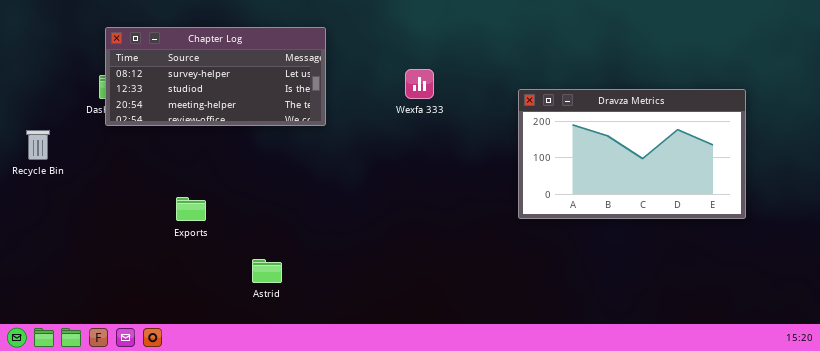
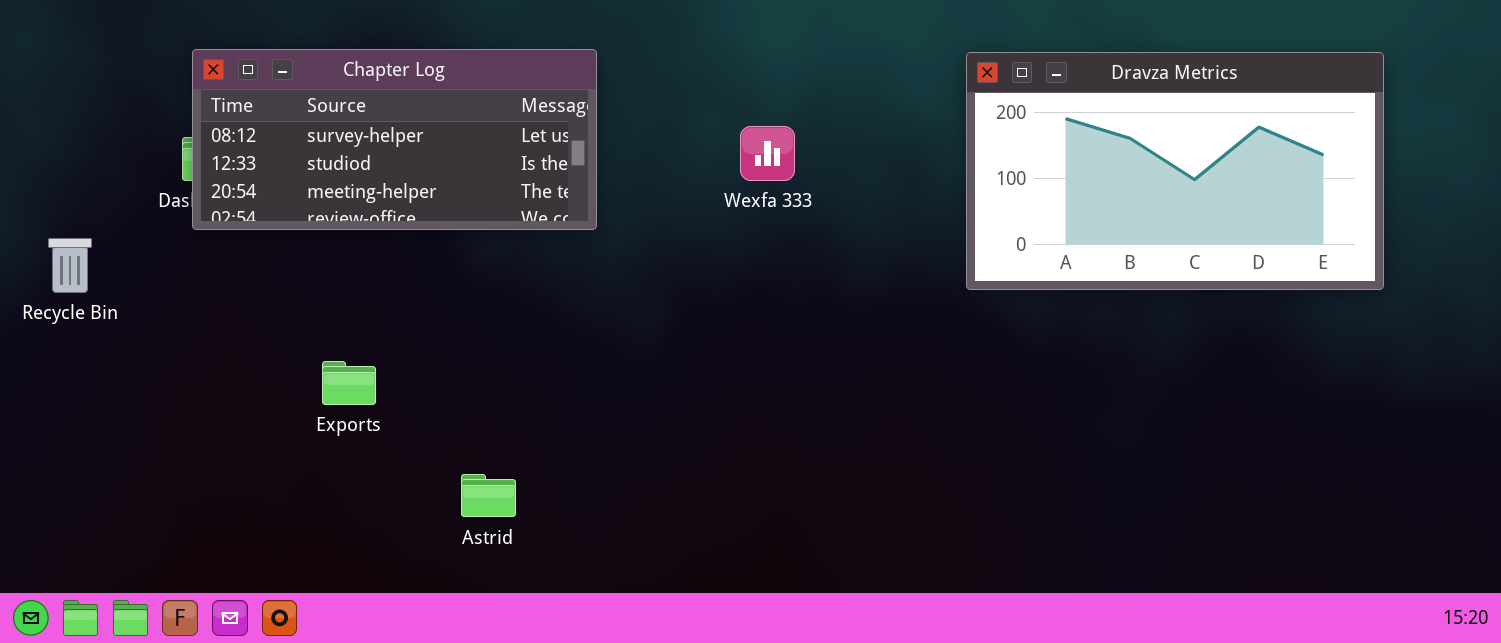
Dravza Metrics: [518,89,746,219] -> [966,52,1384,290], moved

